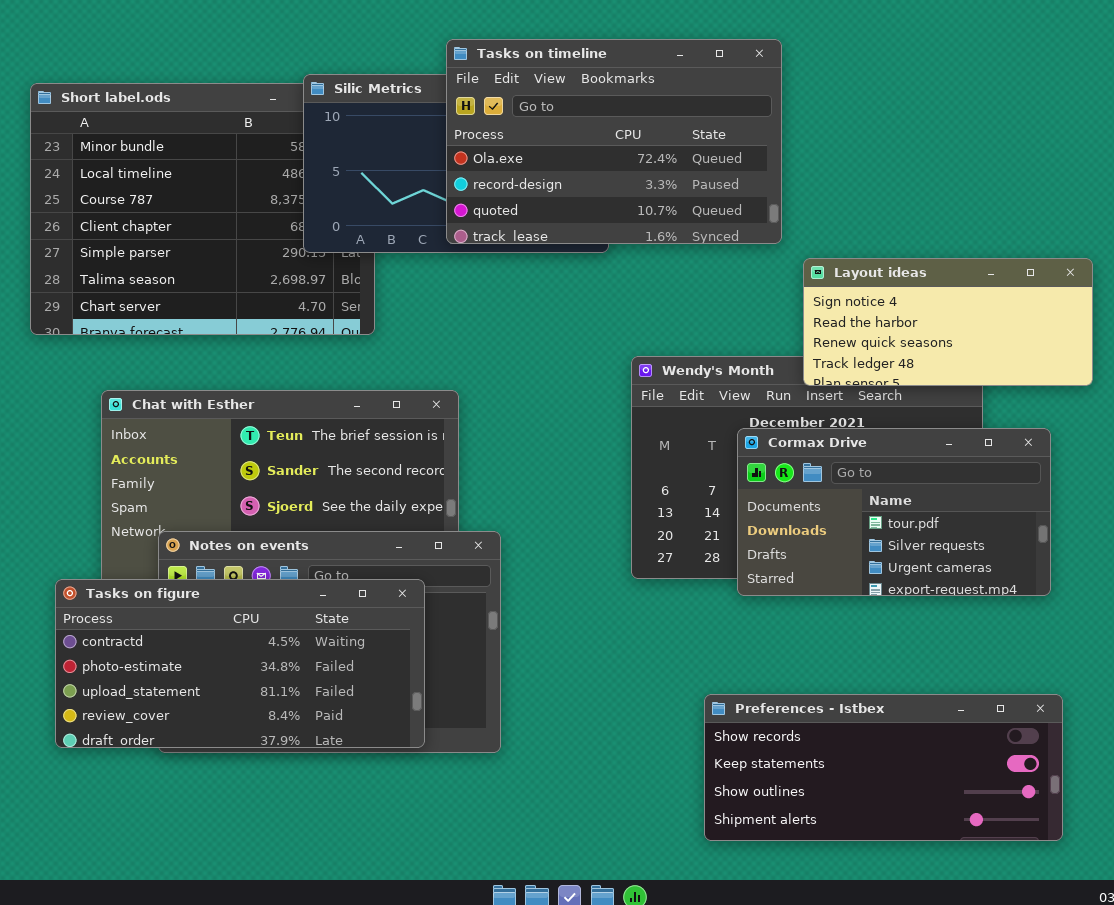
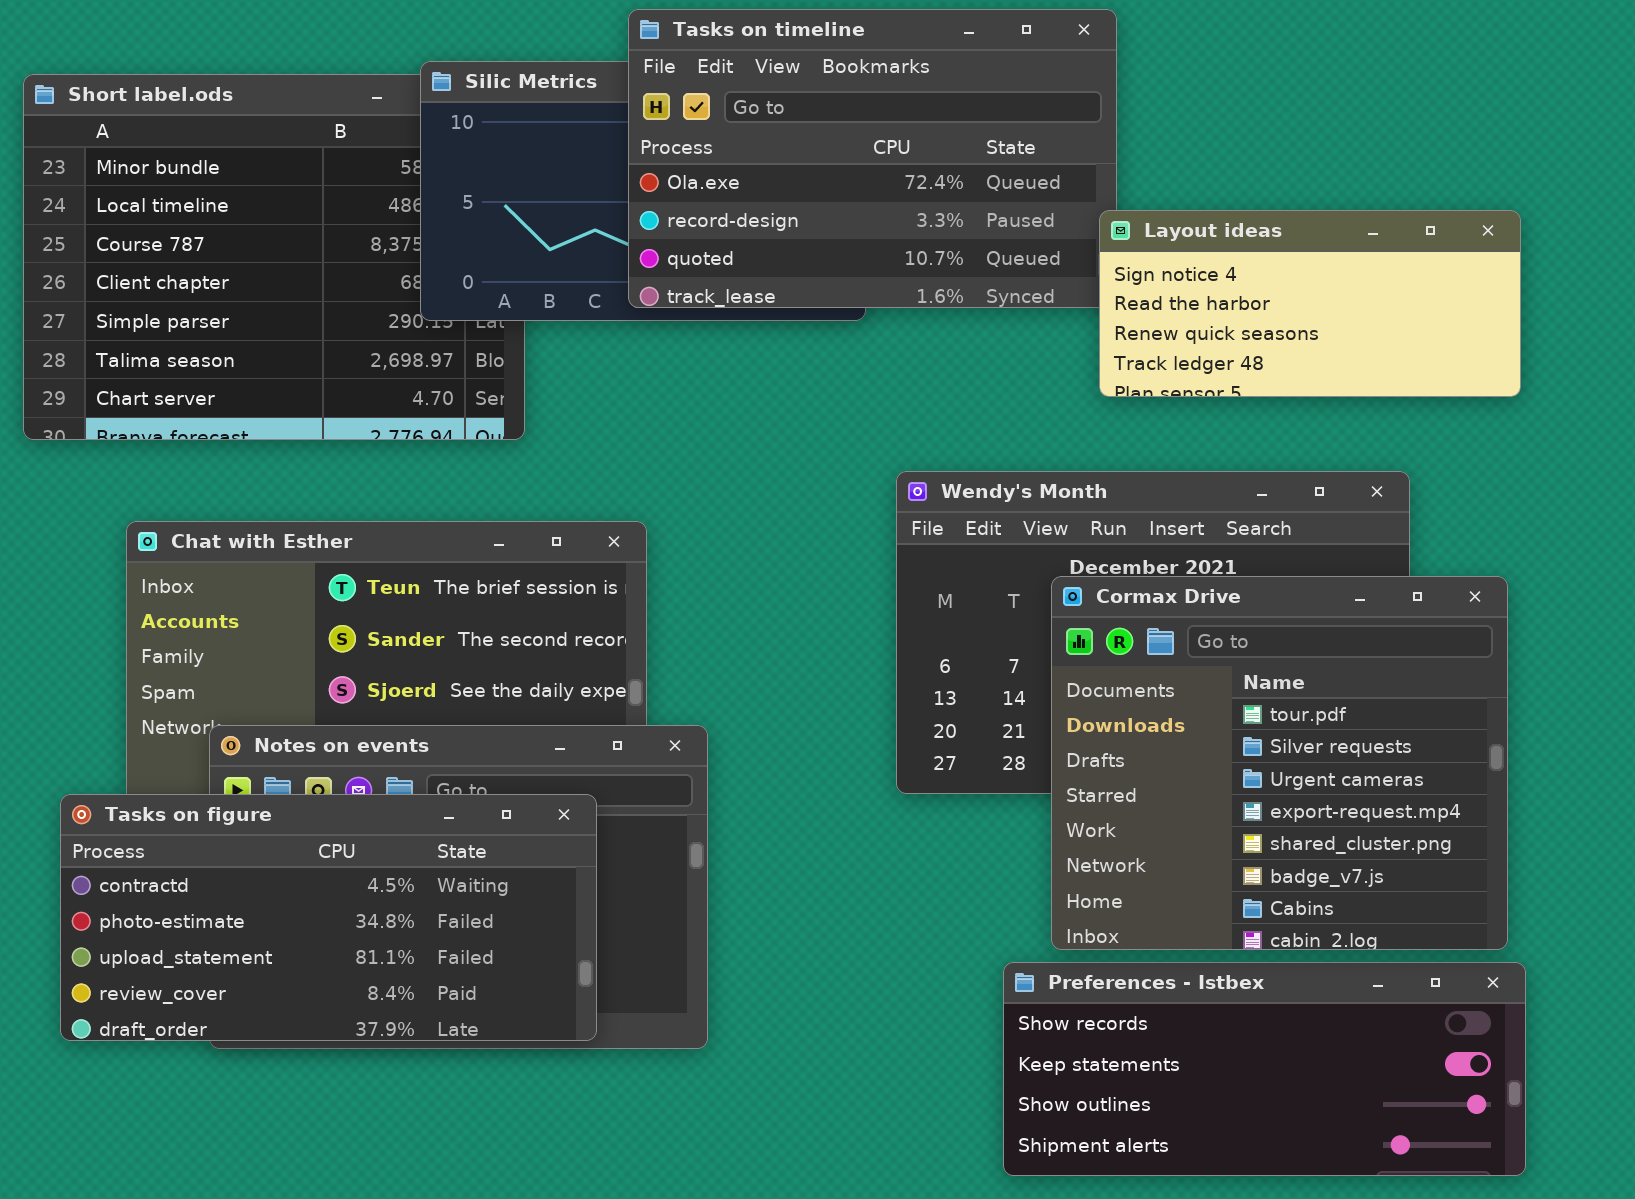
Layout ideas: [803,258,1093,386] -> [1099,210,1521,397], moved
Cormax Drive: [737,428,1051,596] -> [1051,576,1508,950], resized

